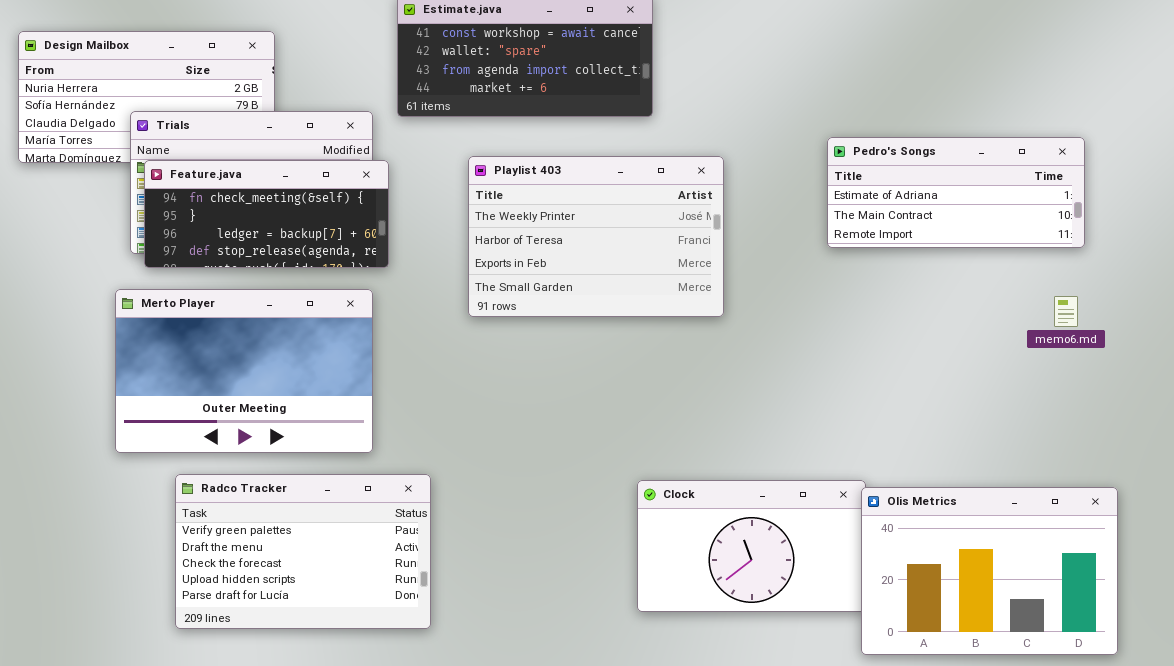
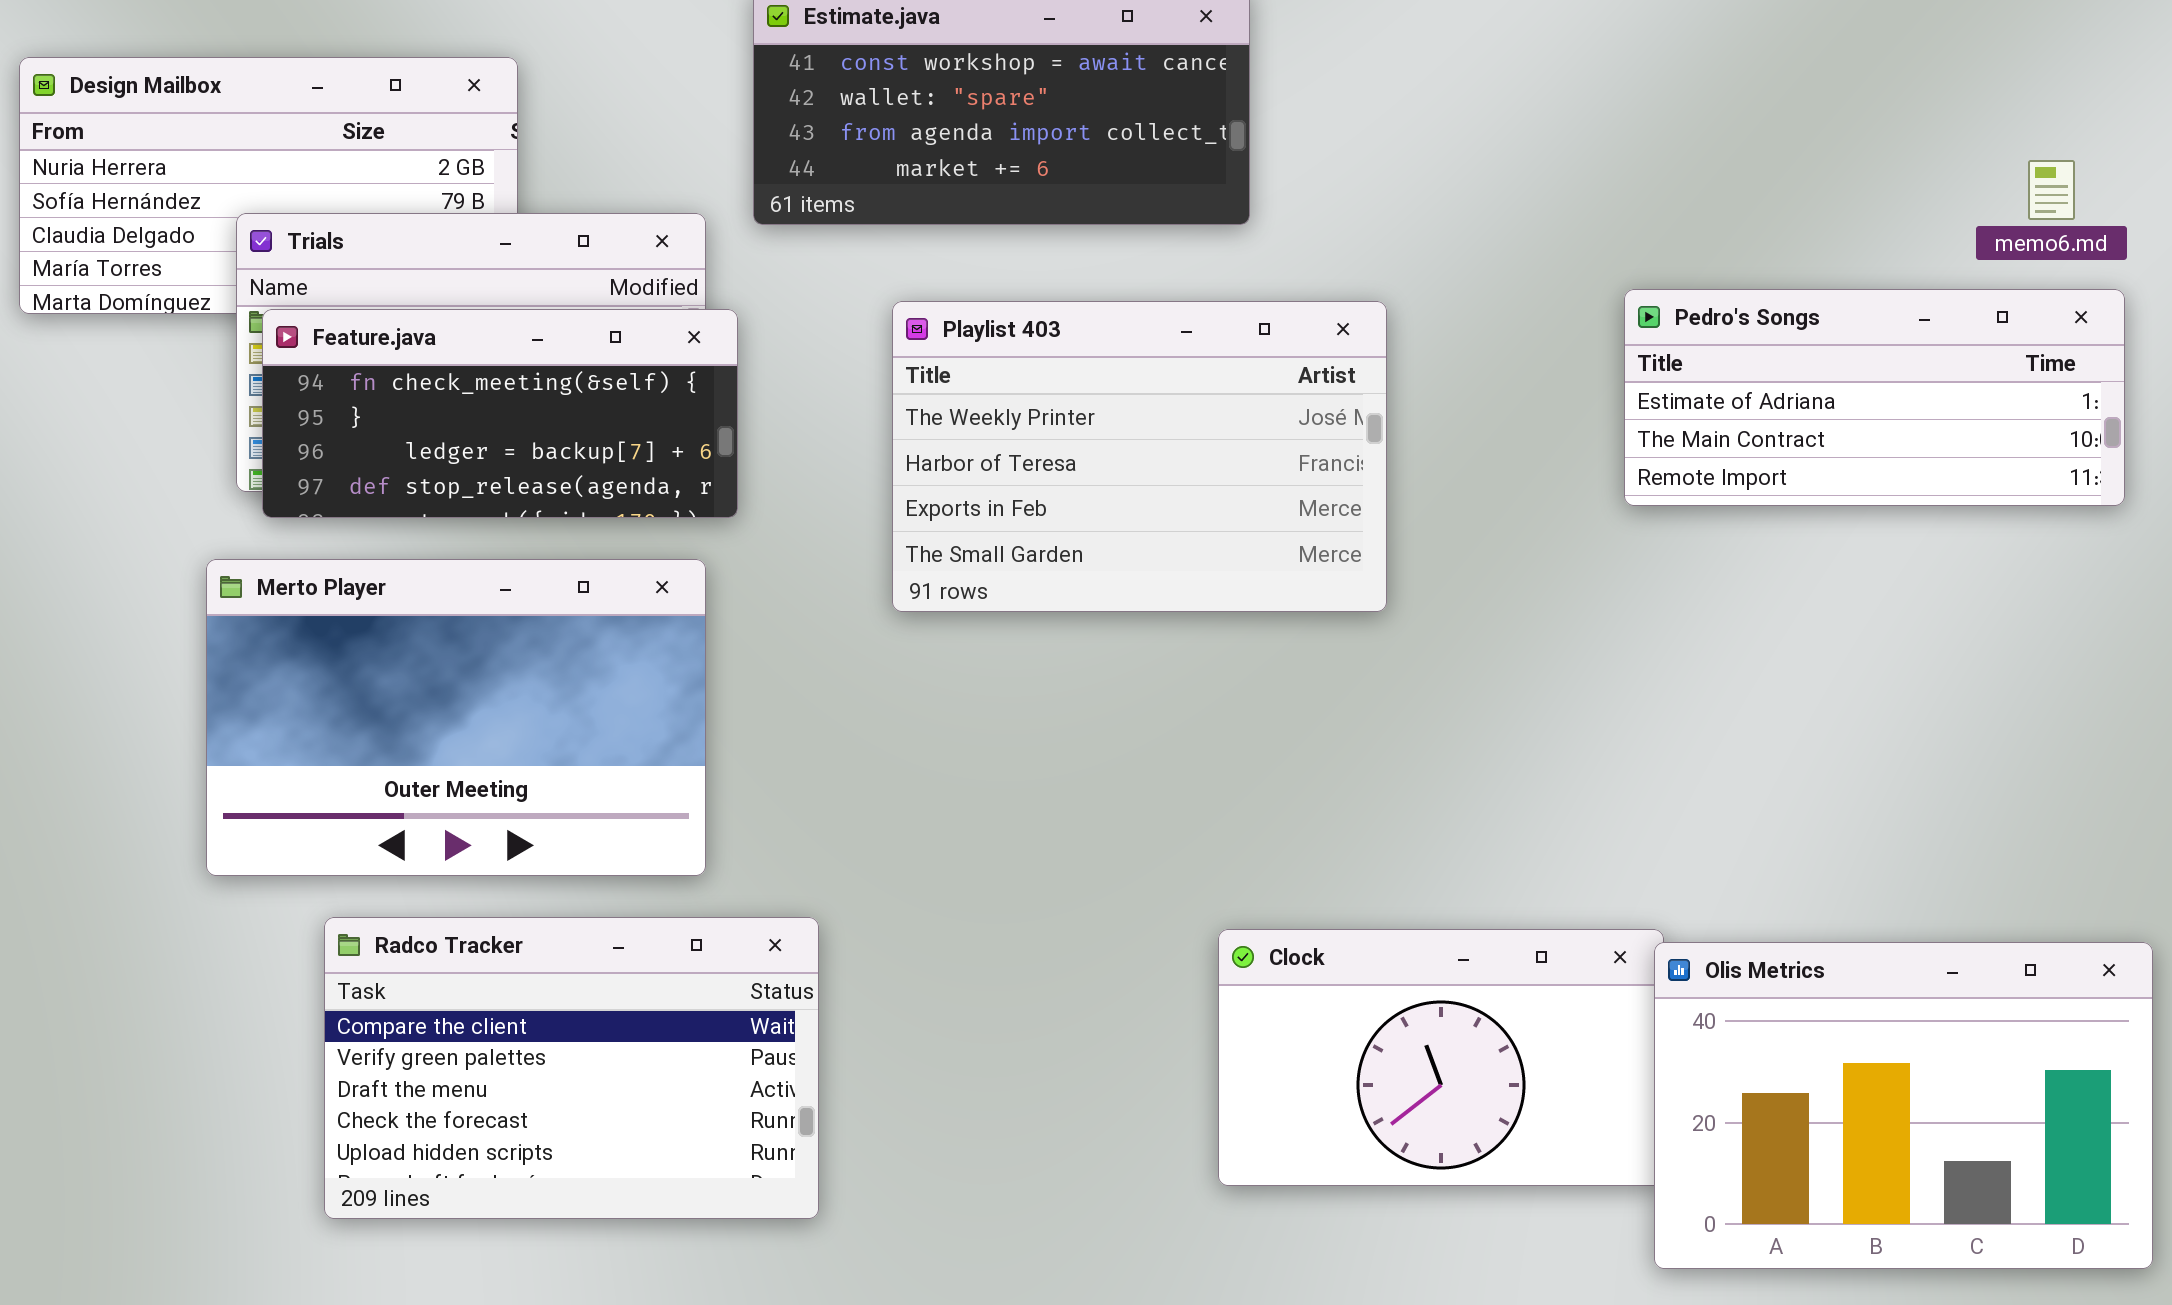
Pedro's Songs: [827,137,1085,248] -> [1624,289,2125,506], moved
memo6.md: [1054,296,1078,327] -> [2028,160,2075,220], moved
Radco Tracker: [175,474,431,629] -> [324,917,819,1219], scrolled up 1 row

